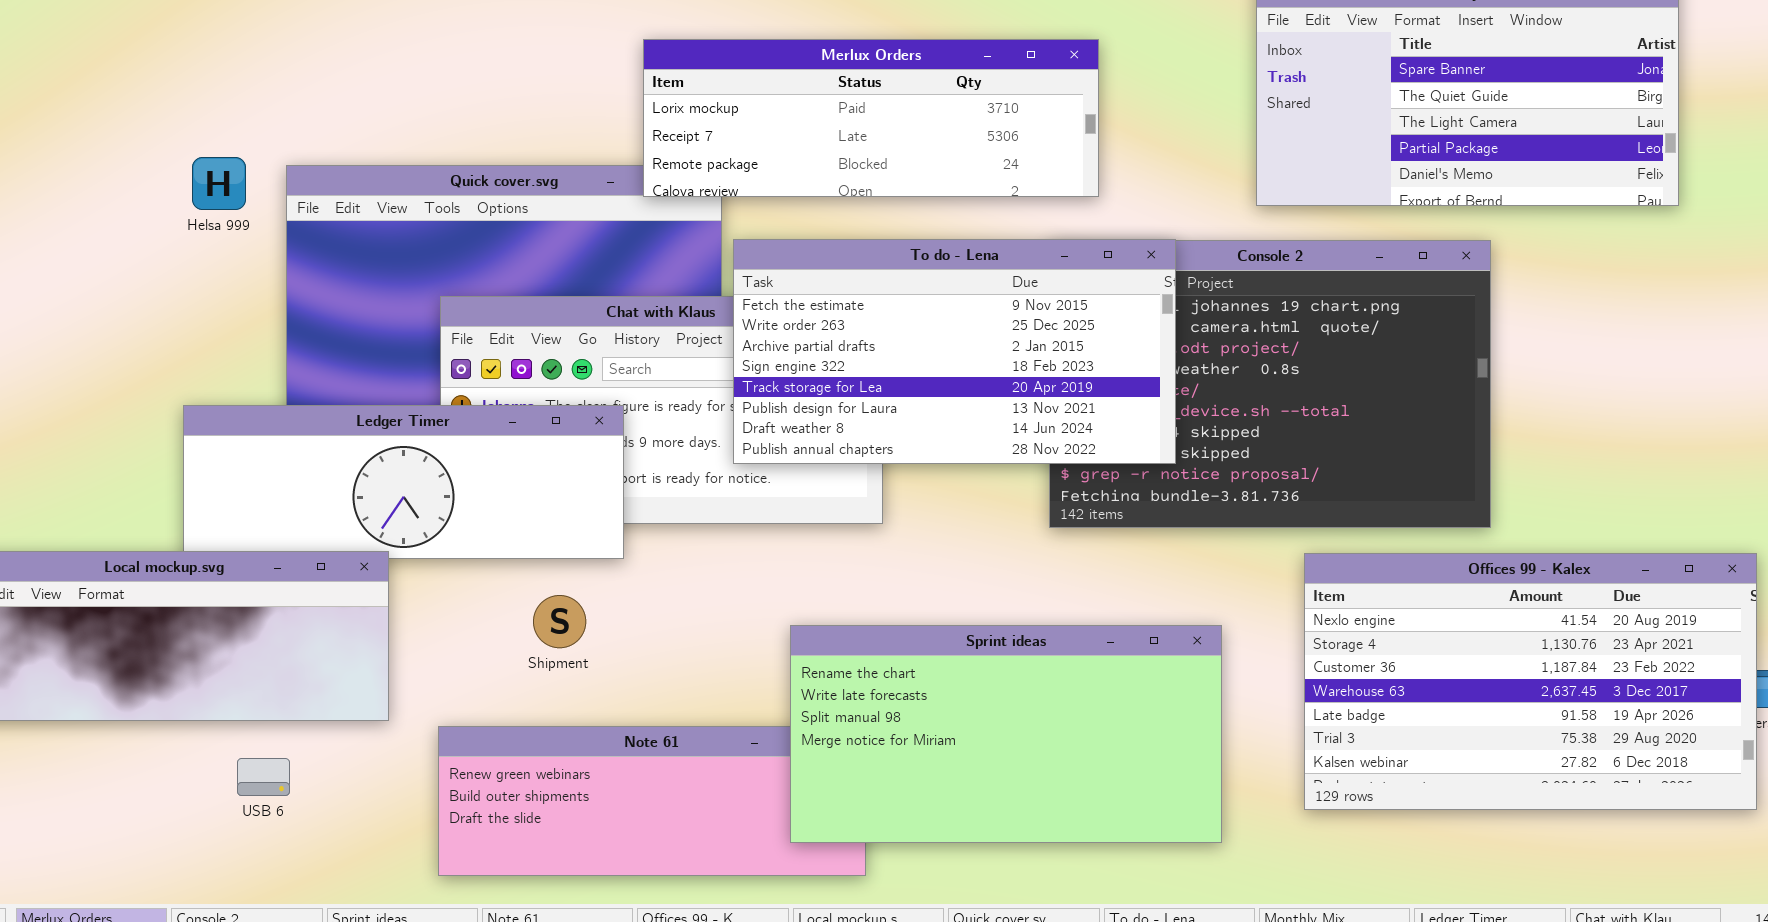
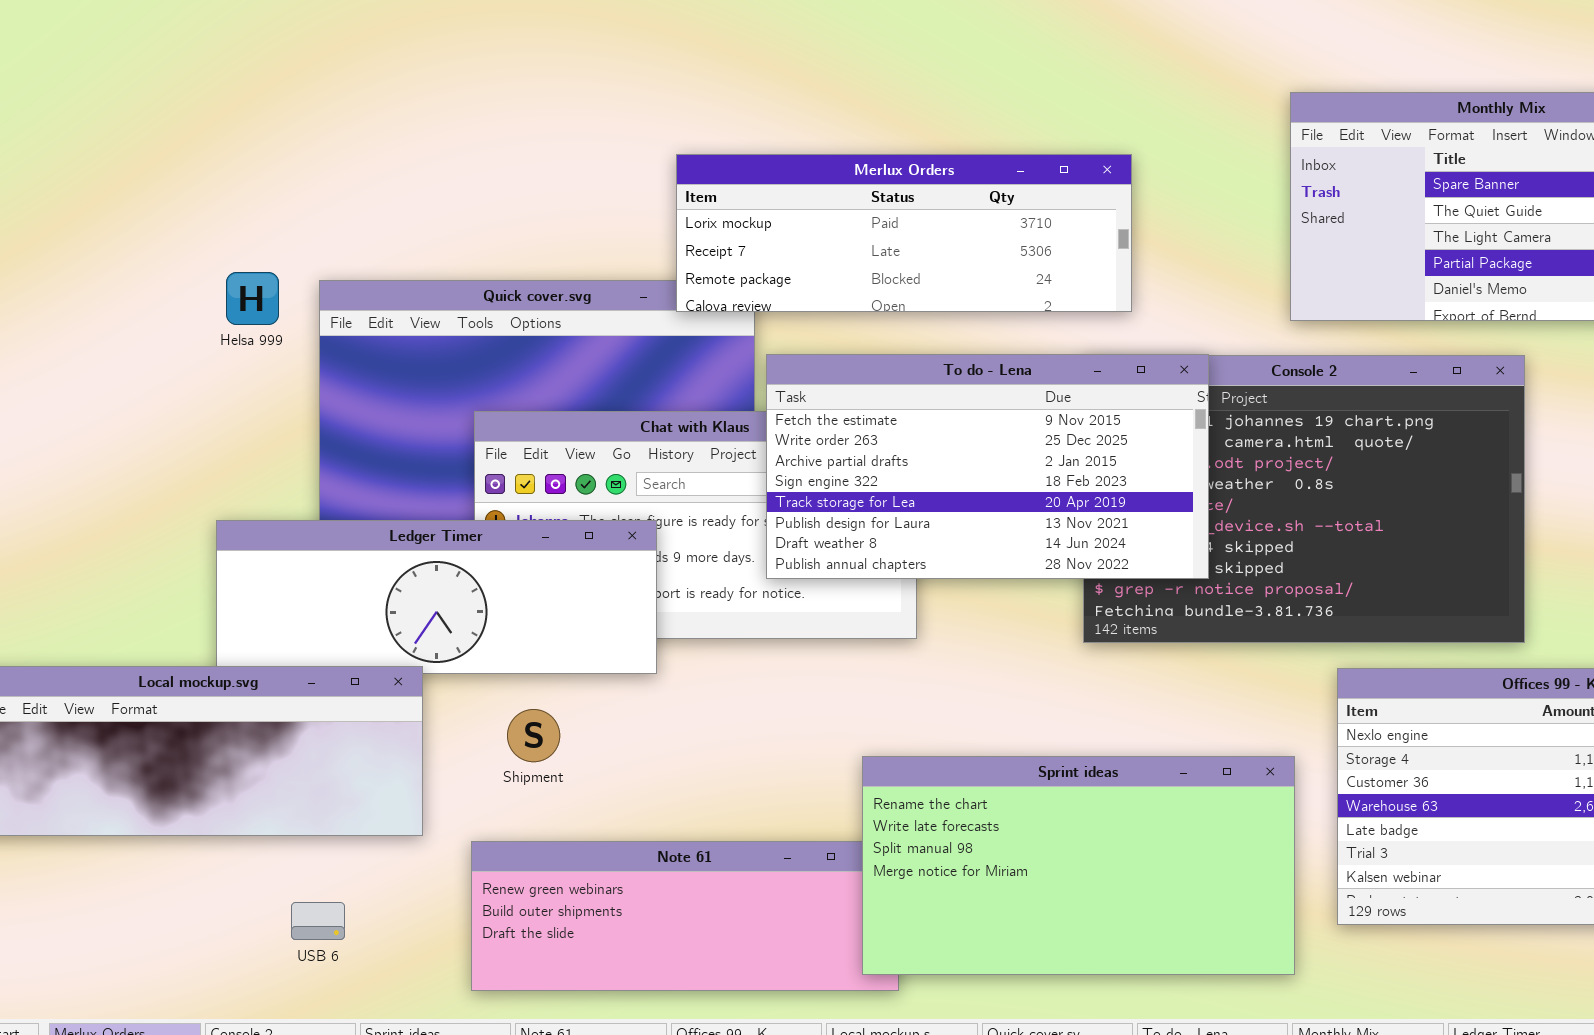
Shipment: [533,595,586,648] -> [507,709,560,762], moved
Sprint ideas: [790,625,1222,843] -> [862,756,1295,975], moved
USB 6: [237,758,290,796] -> [291,902,345,940], moved

